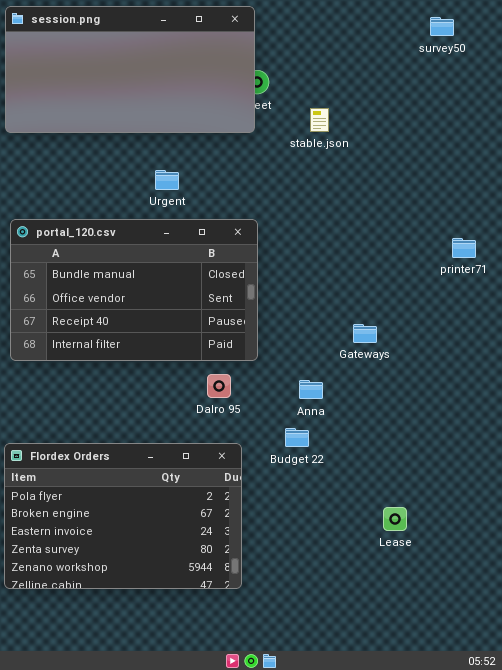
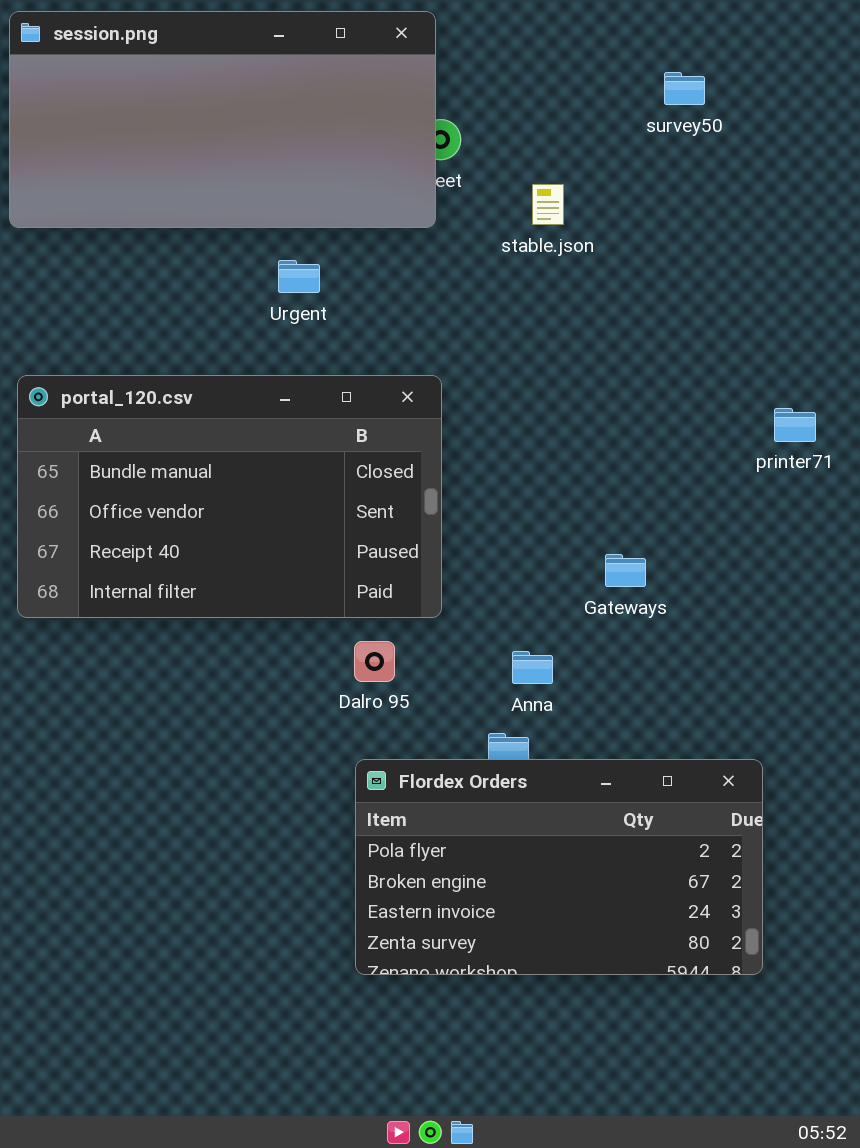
survey50: [430,17,454,36] -> [664,72,705,105], moved
Urgent: [155,170,179,190] -> [278,260,320,293], moved
Flordex Orders: [4,443,242,589] -> [355,759,763,975], moved, resized

